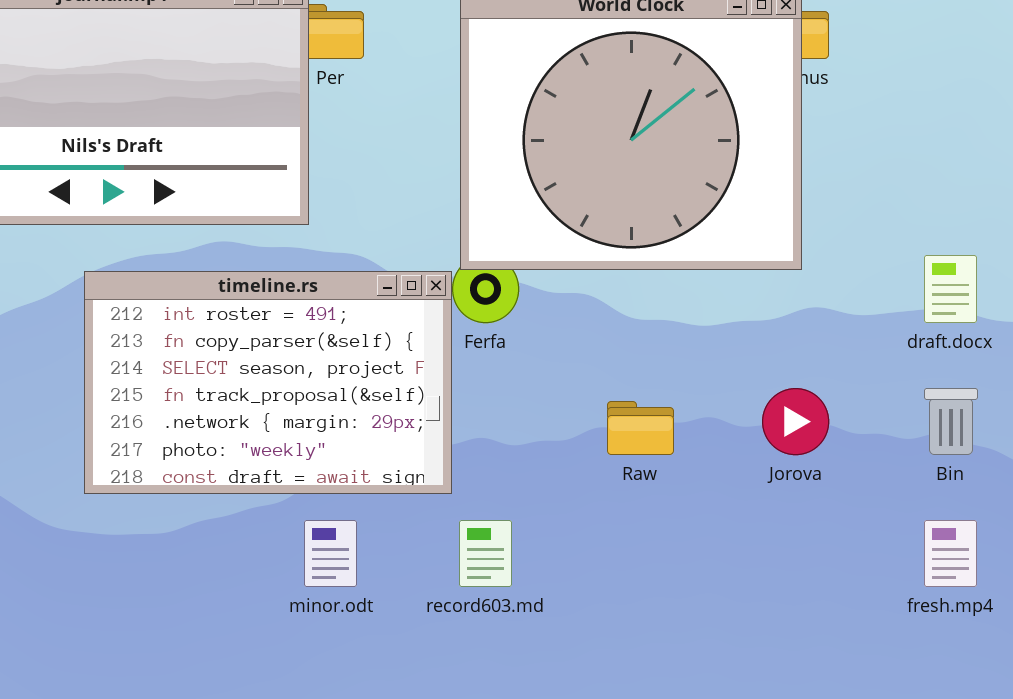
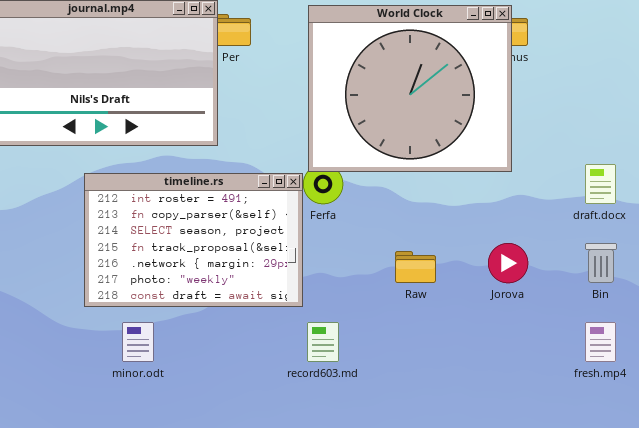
minor.odt: [304,520,357,587] -> [122,322,154,362], moved

